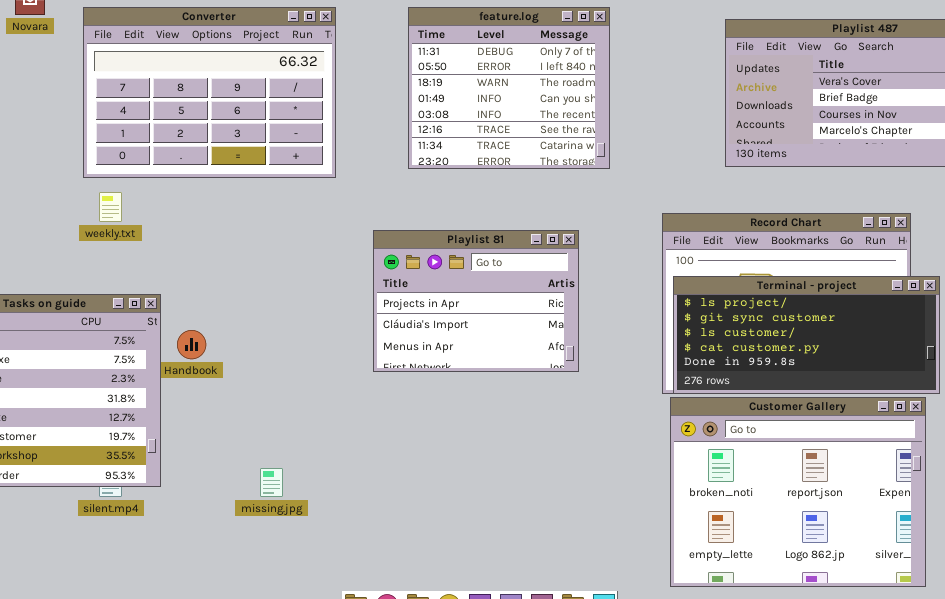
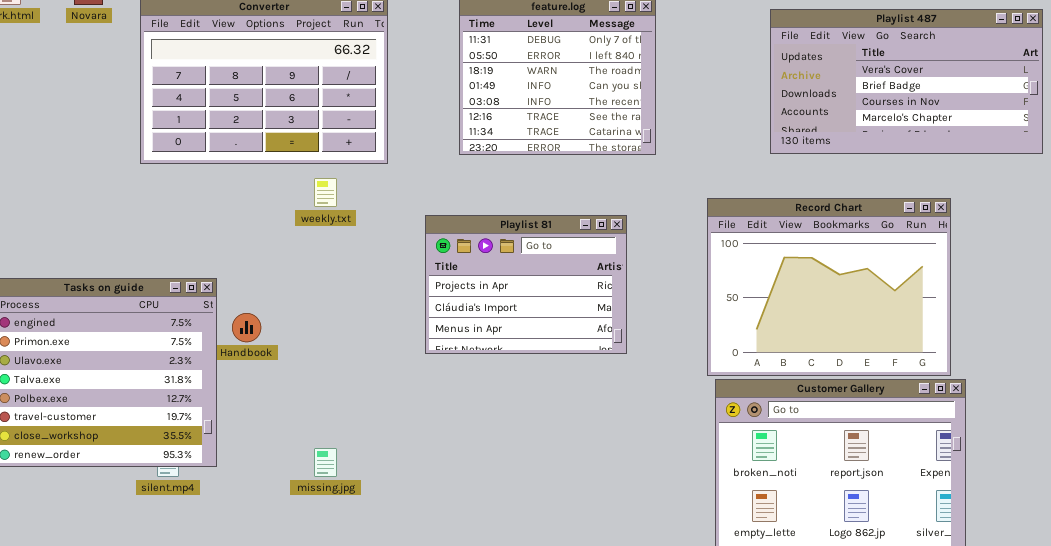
weekly.txt: [99,192,122,222] -> [314,178,337,207], moved
Terminal - project: [673,276,940,394] -> none, closed

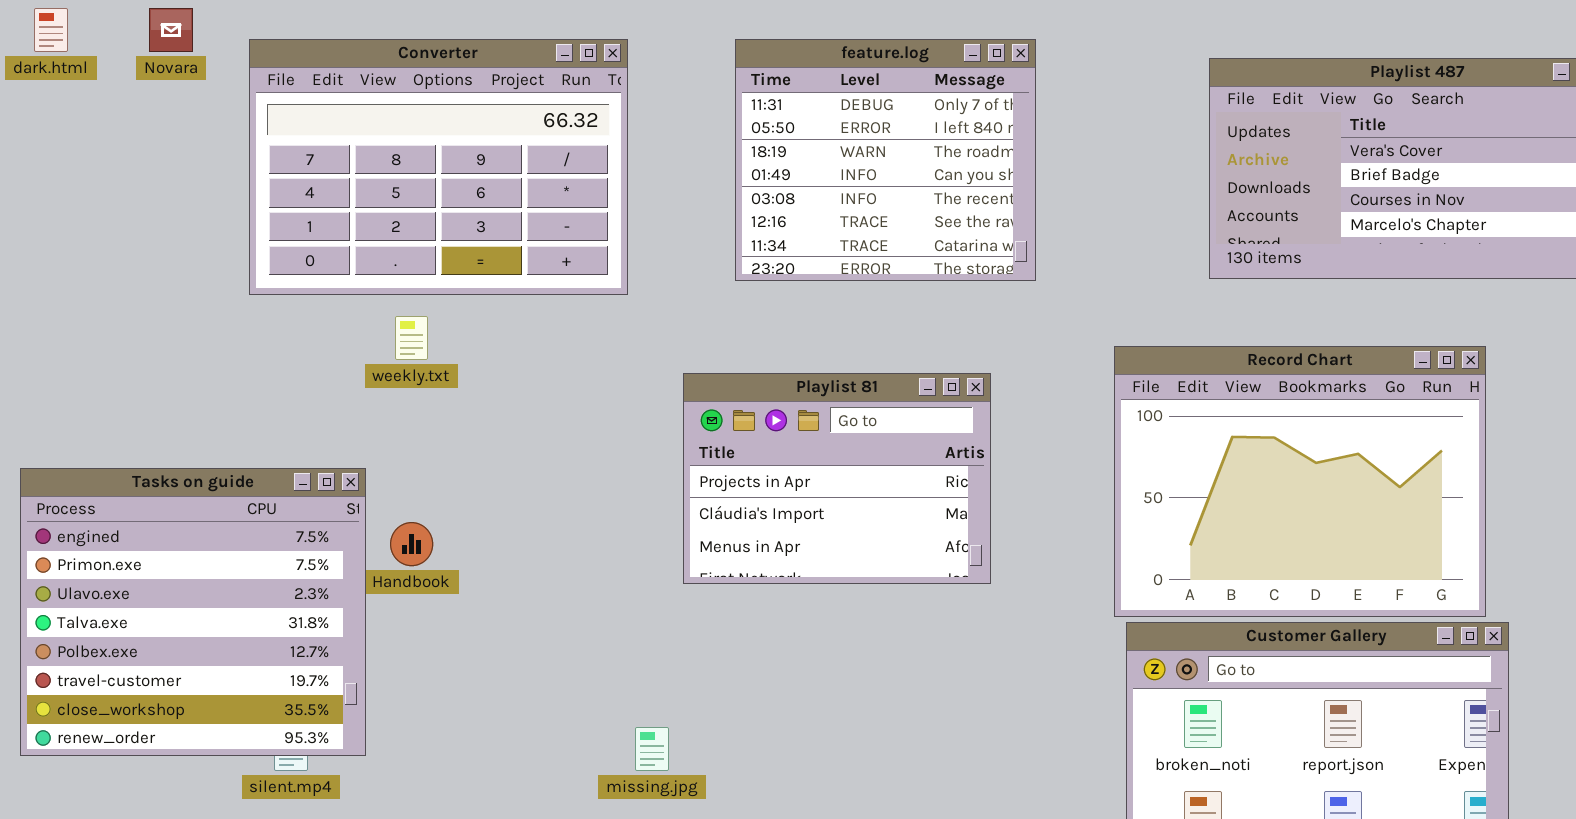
weekly.txt: [314,178,337,207] -> [395,316,428,360], moved
missing.jpg: [314,448,337,477] -> [635,727,669,771], moved

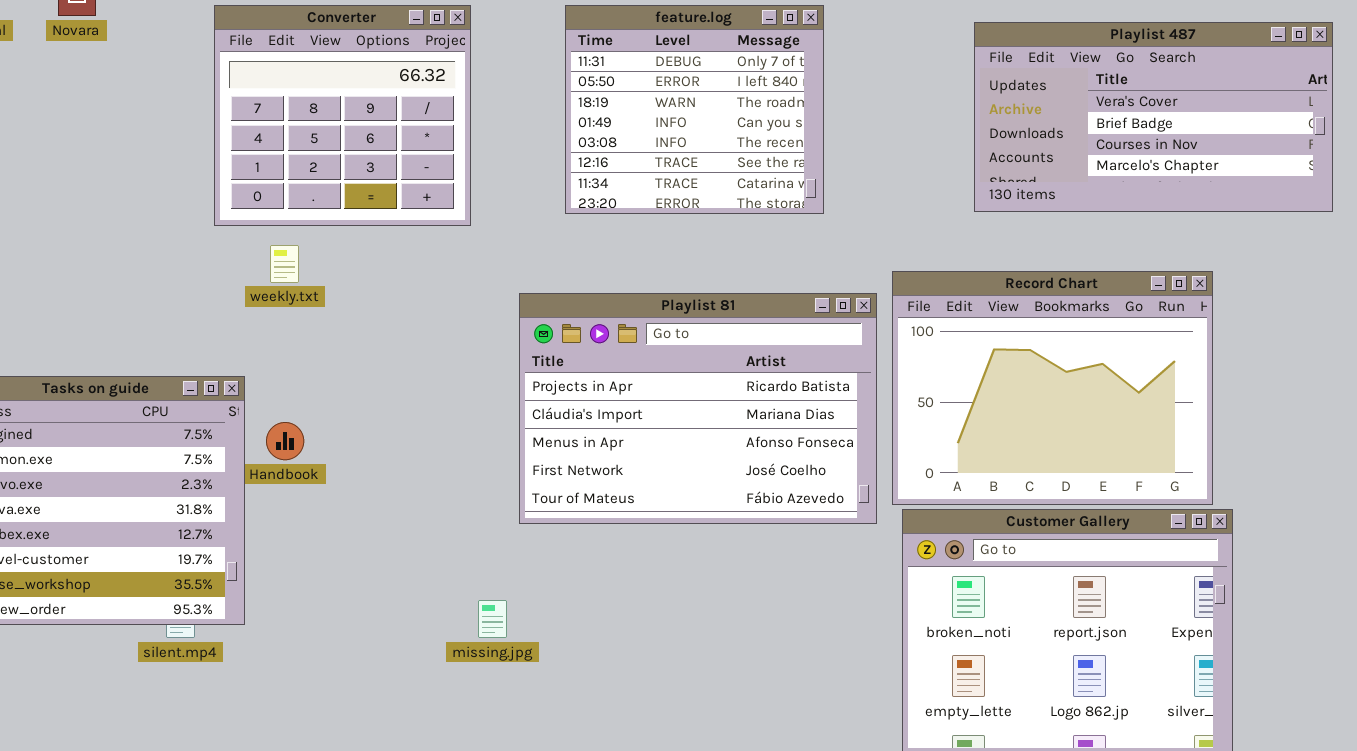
Converter: [249,39,628,295] -> [214,5,471,226], resized
Playlist 81: [683,373,991,584] -> [519,293,877,524], resized

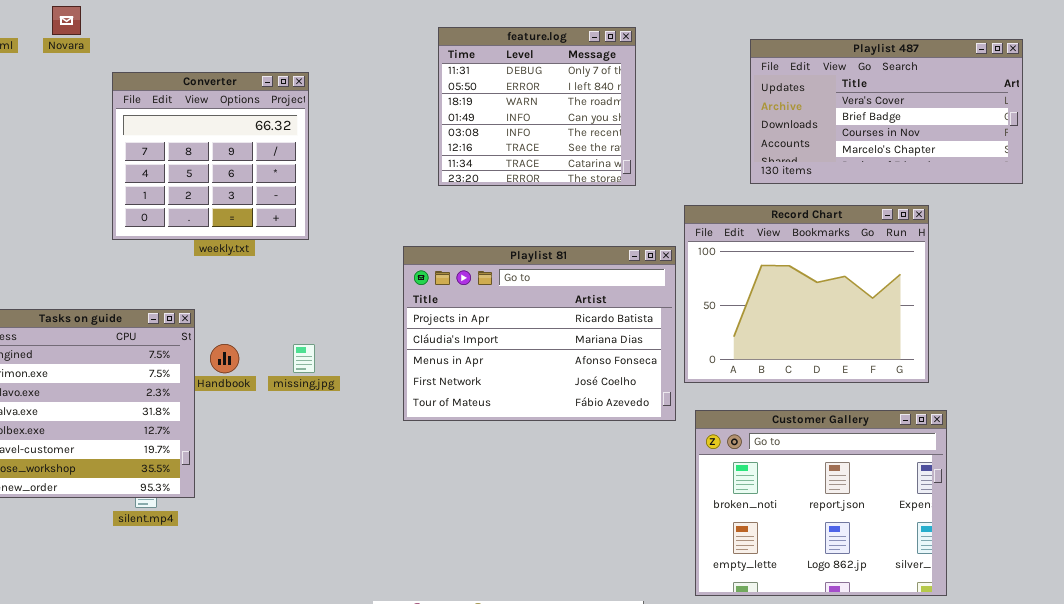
Converter: [214,5,471,226] -> [112,72,309,240], moved
Record Chart: [892,271,1213,505] -> [684,205,929,383], moved
missing.jpg: [478,600,507,638] -> [293,344,315,373], moved

